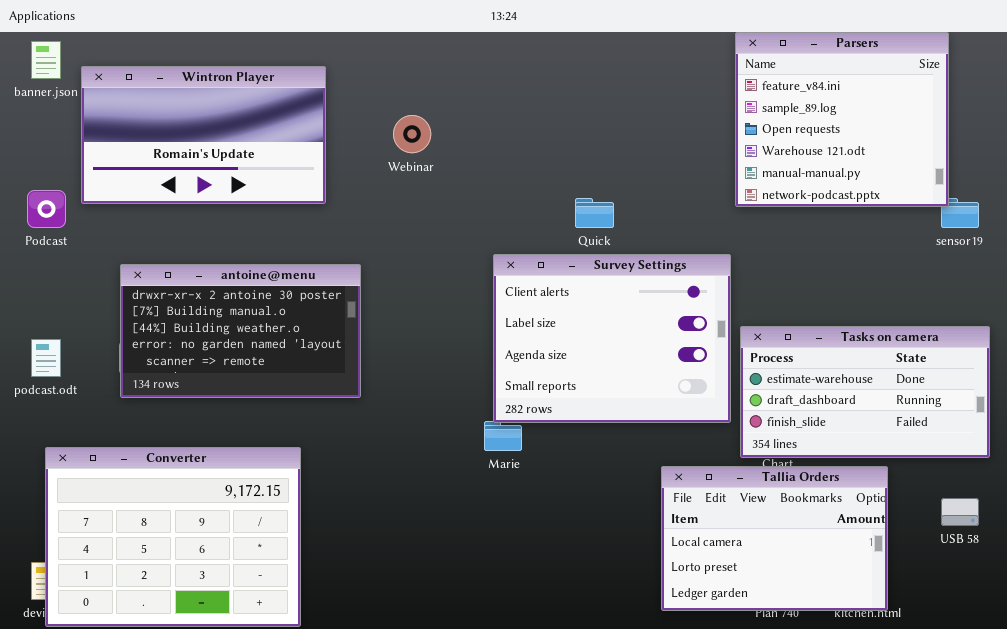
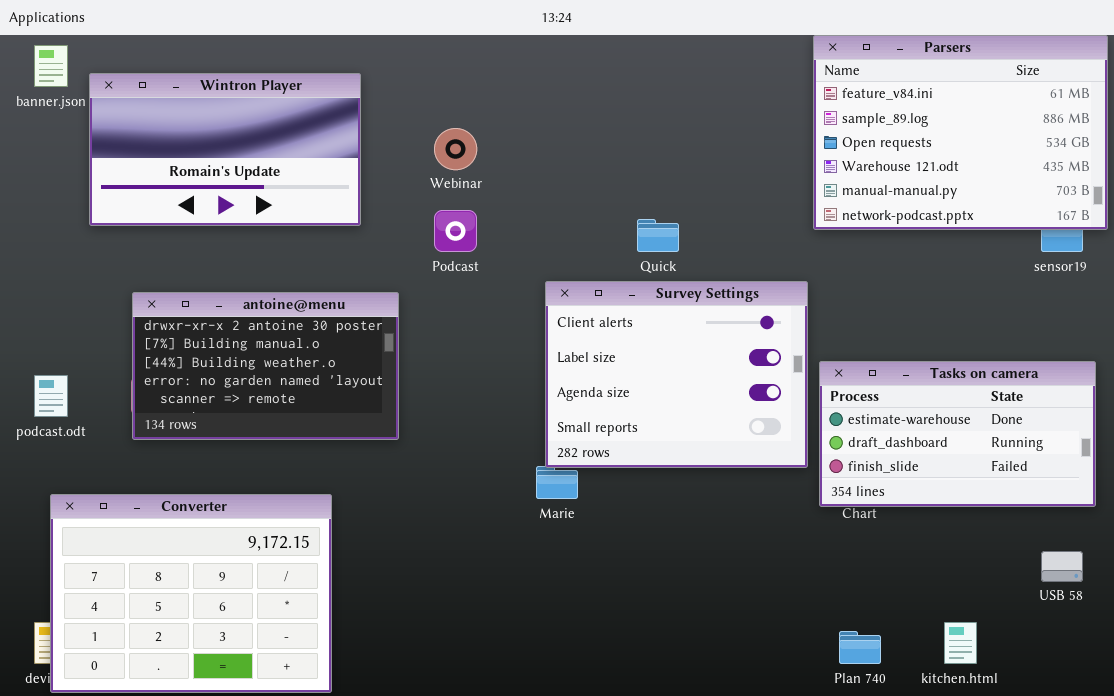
Parsers: [735,32,949,207] -> [813,35,1108,230], resized
Podcast: [27,190,66,228] -> [434,210,477,252], moved
Tallia Orders: [661,466,888,611] -> none, closed

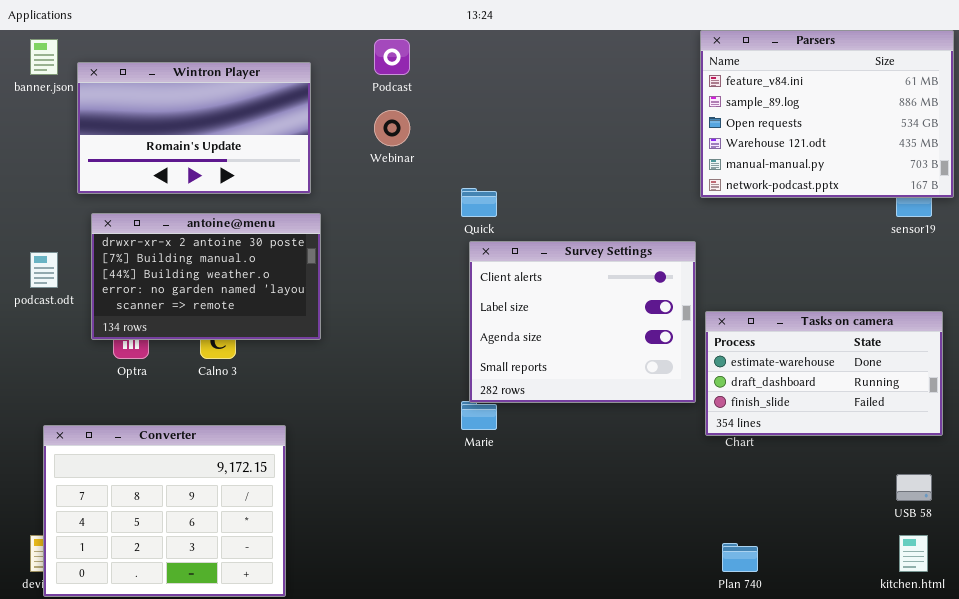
Podcast: [434,210,477,252] -> [374,39,410,75], moved
Quick: [637,219,679,252] -> [461,188,497,217], moved
antoine@menu: [132,292,399,440] -> [91,213,321,340], moved
podcast.odt: [34,375,68,417] -> [30,252,58,288], moved
kitchen.html: [944,622,977,664] -> [899,535,928,572], moved

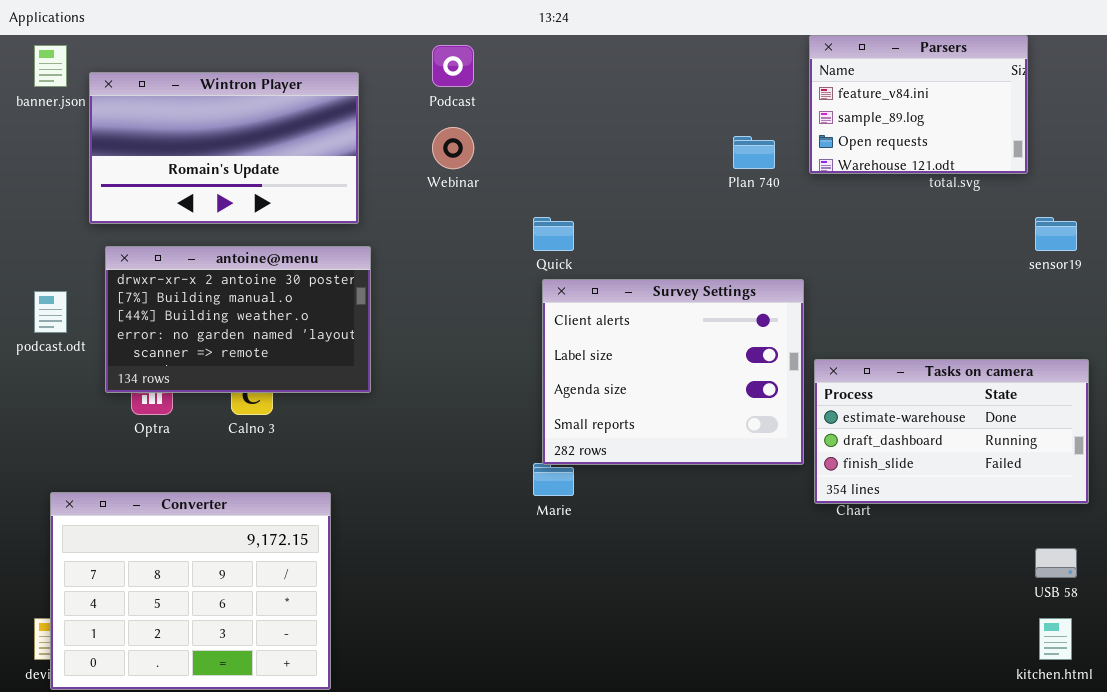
Parsers: [700,30,954,198] -> [809,35,1028,174], resized
Plan 740: [722,543,758,572] -> [733,136,775,169], moved

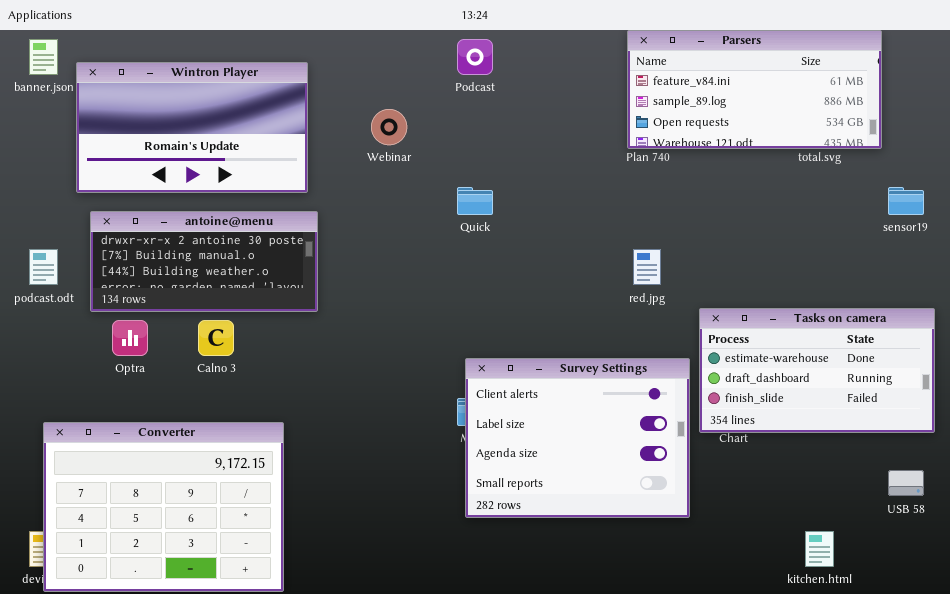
Parsers: [809,35,1028,174] -> [627,30,882,149], resized
Podcast: [432,45,474,87] -> [457,39,493,75], moved
antoine@menu: [105,246,371,393] -> [90,211,318,312], resized
Survey Settings: [542,279,804,465] -> [465,358,690,518], moved
kitchen.html: [1039,618,1072,660] -> [805,531,834,567], moved

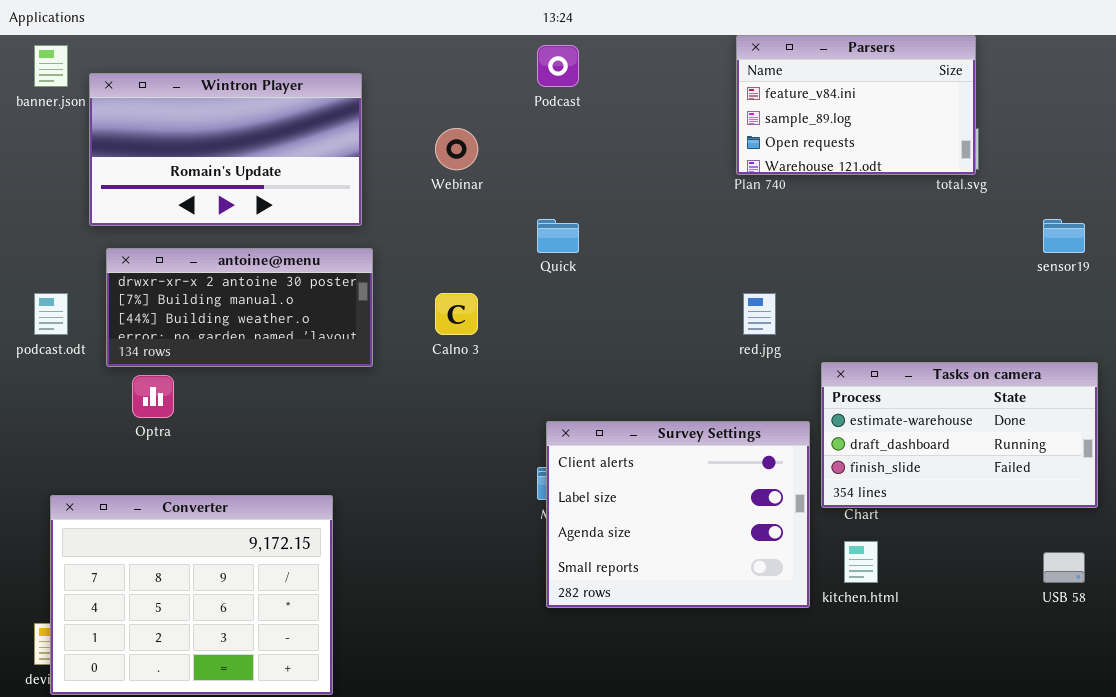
Parsers: [627,30,882,149] -> [736,35,976,175], resized
Calno 3: [198,320,234,356] -> [435,293,478,335], moved
kitchen.html: [805,531,834,567] -> [844,541,878,583], moved

